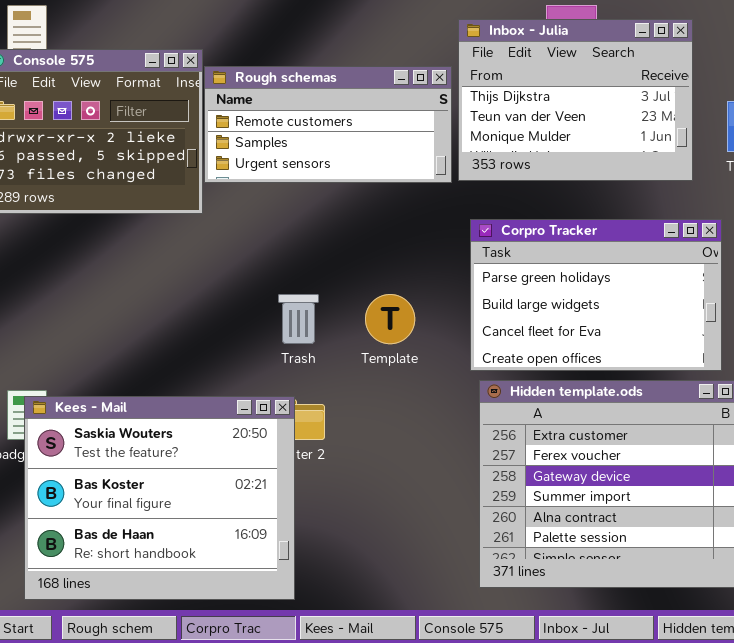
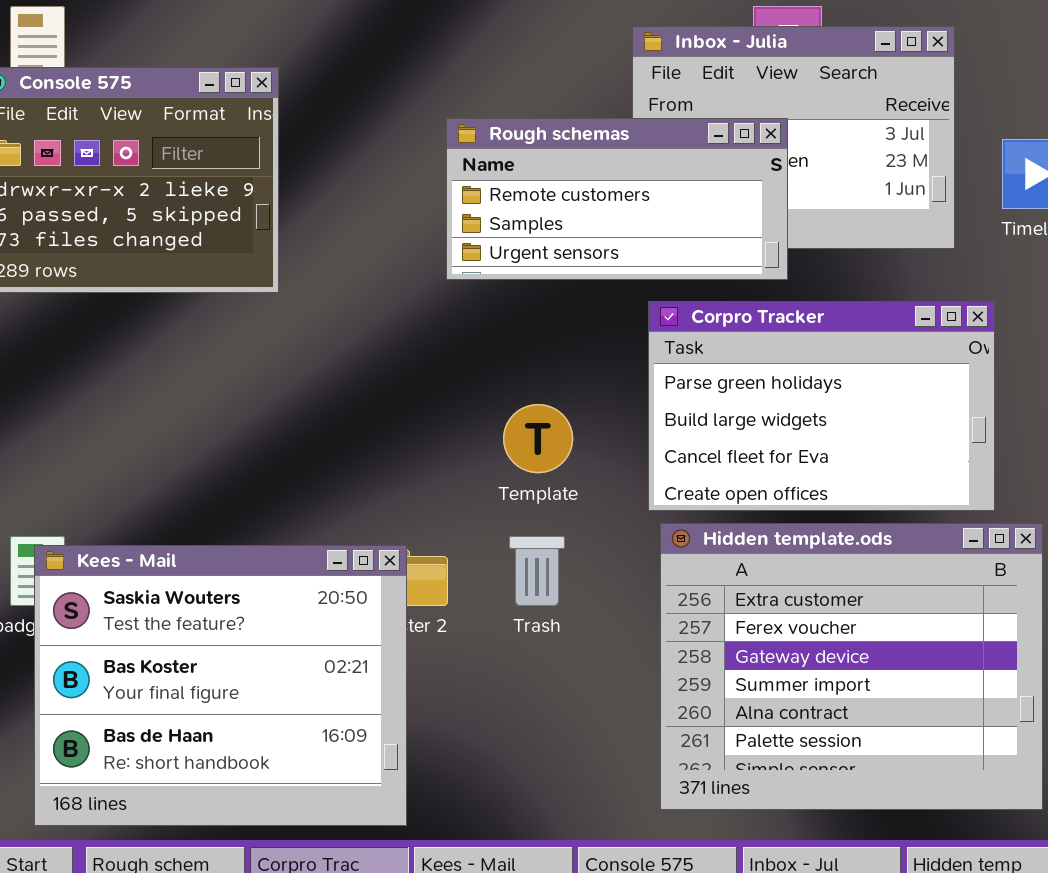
Rough schemas: [204,66,452,183] -> [446,118,788,280], moved
Trash: [278,294,319,344] -> [509,536,565,606], moved

